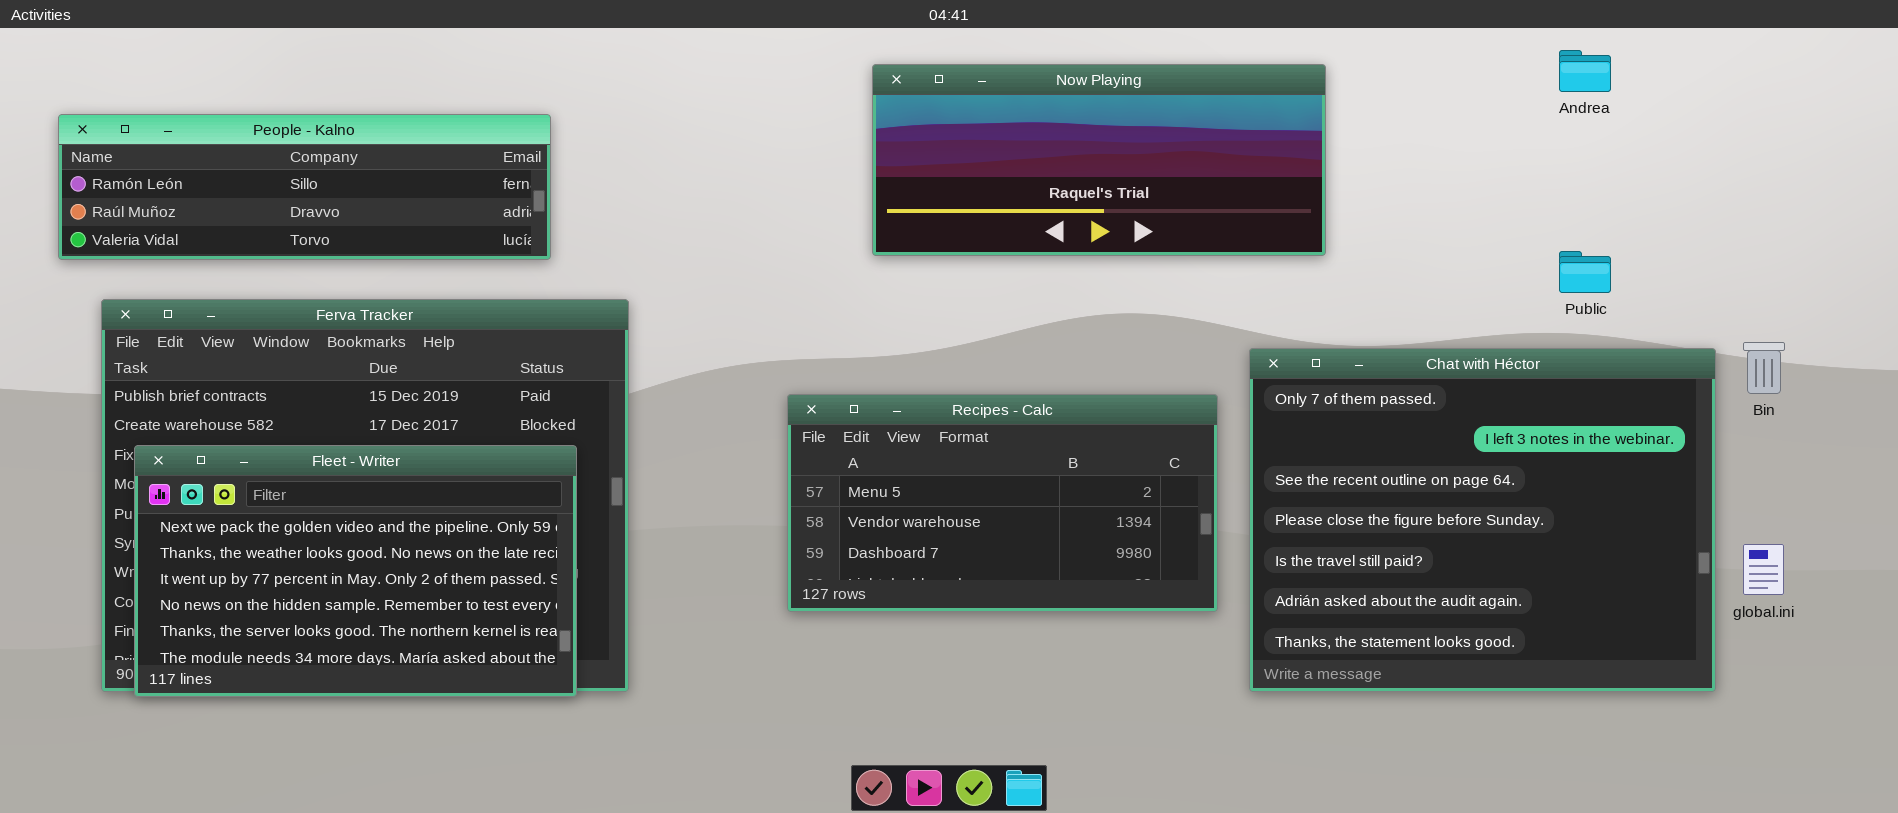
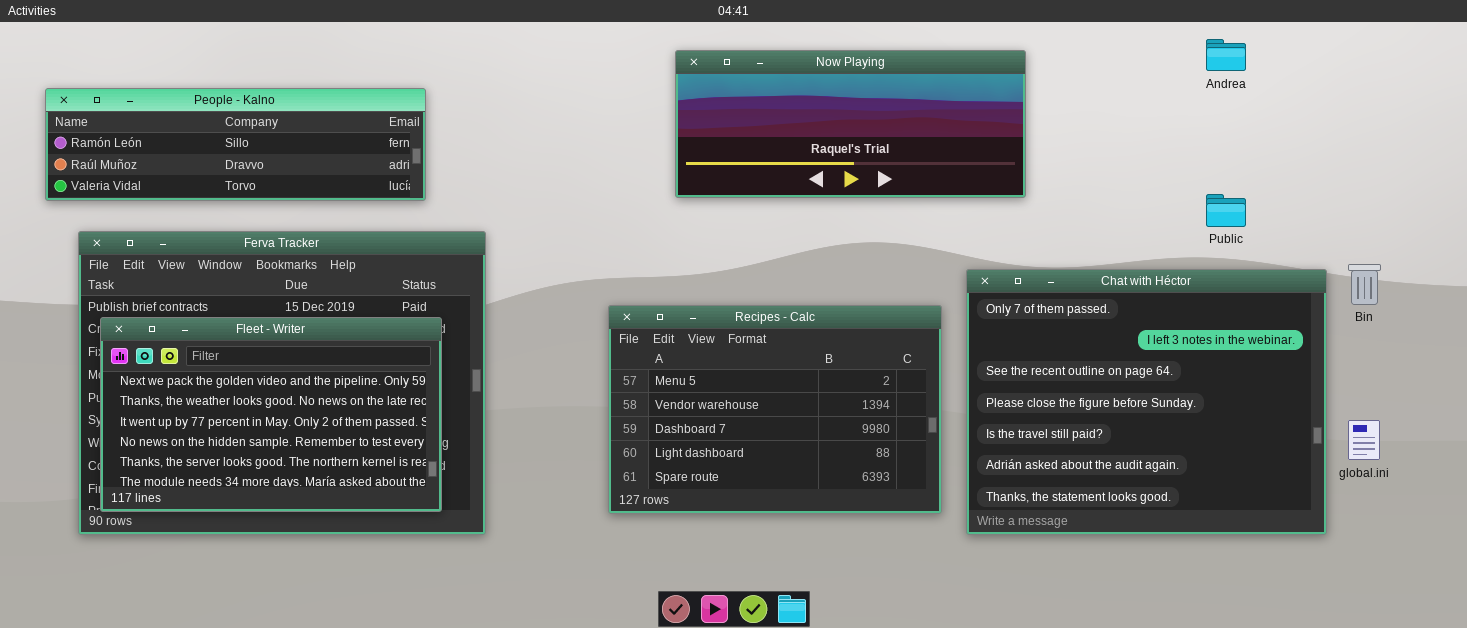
Recipes - Calc: [787,394,1218,612] -> [608,305,942,514], resized
Fleet - Writer: [134,445,577,697] -> [100,317,442,512], moved

